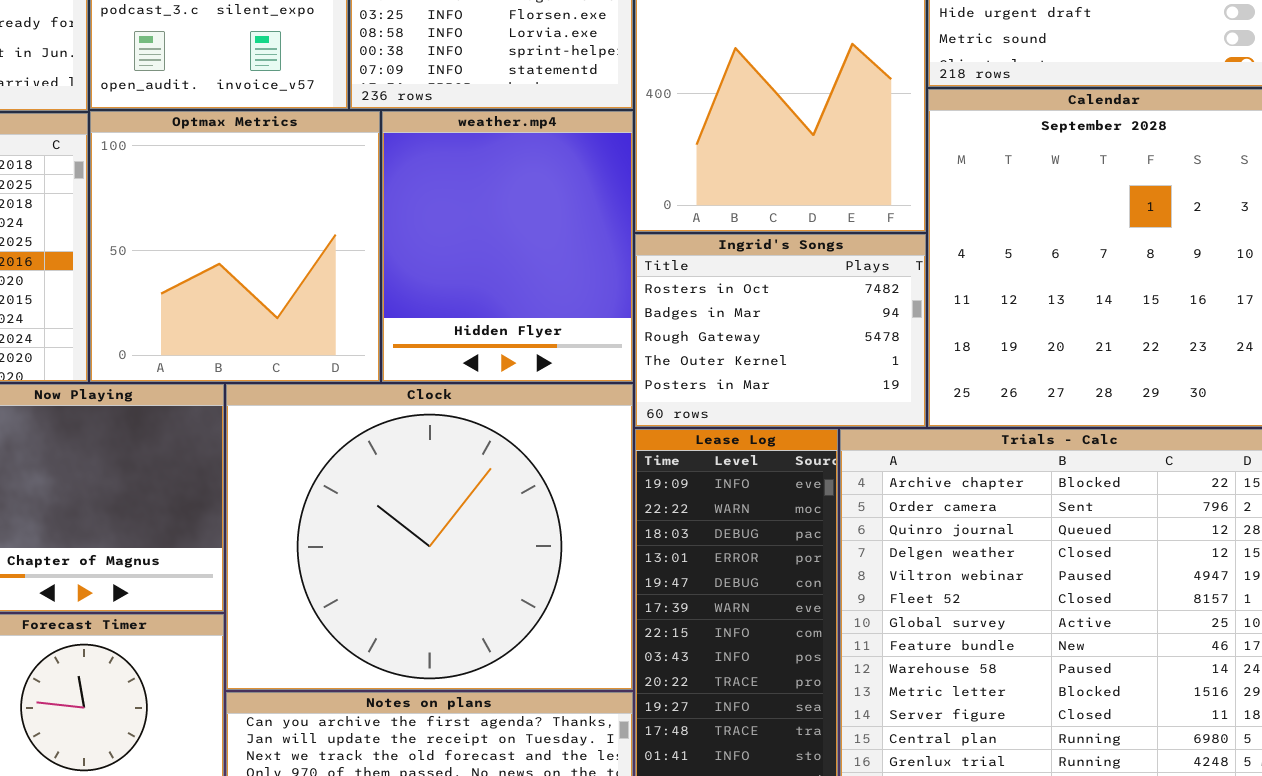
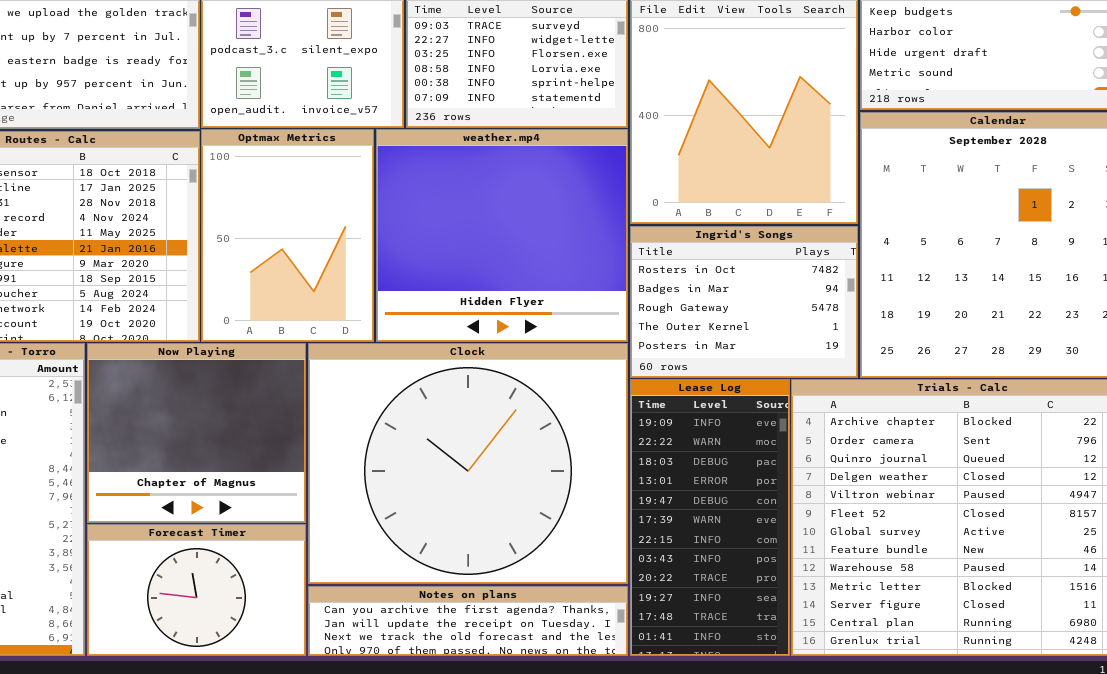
Optmax Metrics: [90,111,380,382] -> [201,129,374,342], resized
weather.mp4: [382,111,633,382] -> [376,129,628,342], resized

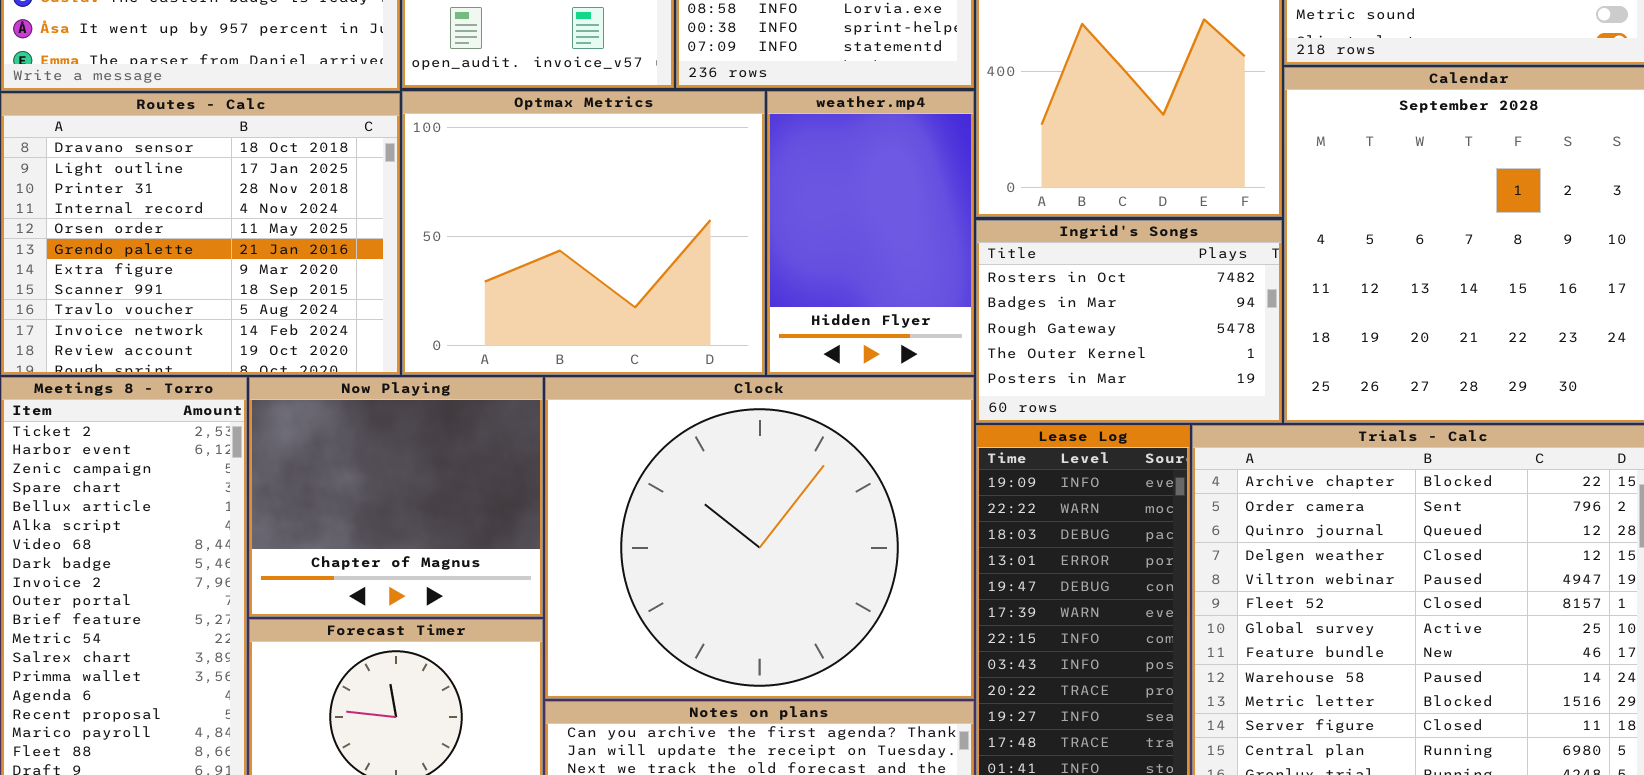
Optmax Metrics: [201,129,374,342] -> [402,91,765,375], resized
weather.mp4: [376,129,628,342] -> [767,91,974,375], resized

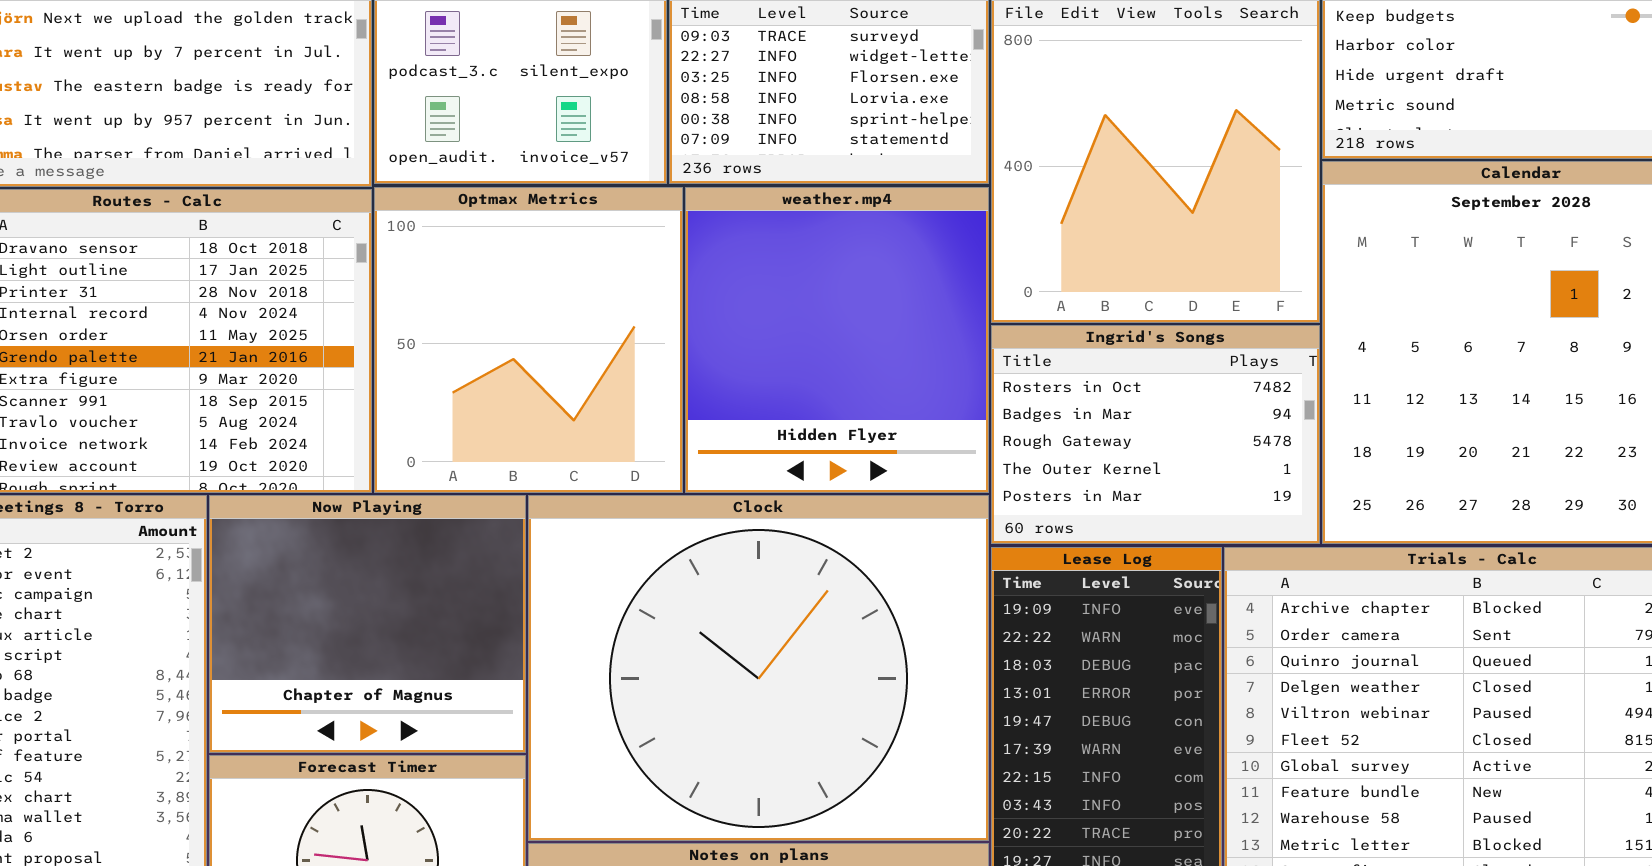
Optmax Metrics: [402,91,765,375] -> [374,187,683,493], resized
weather.mp4: [767,91,974,375] -> [685,187,989,493], resized

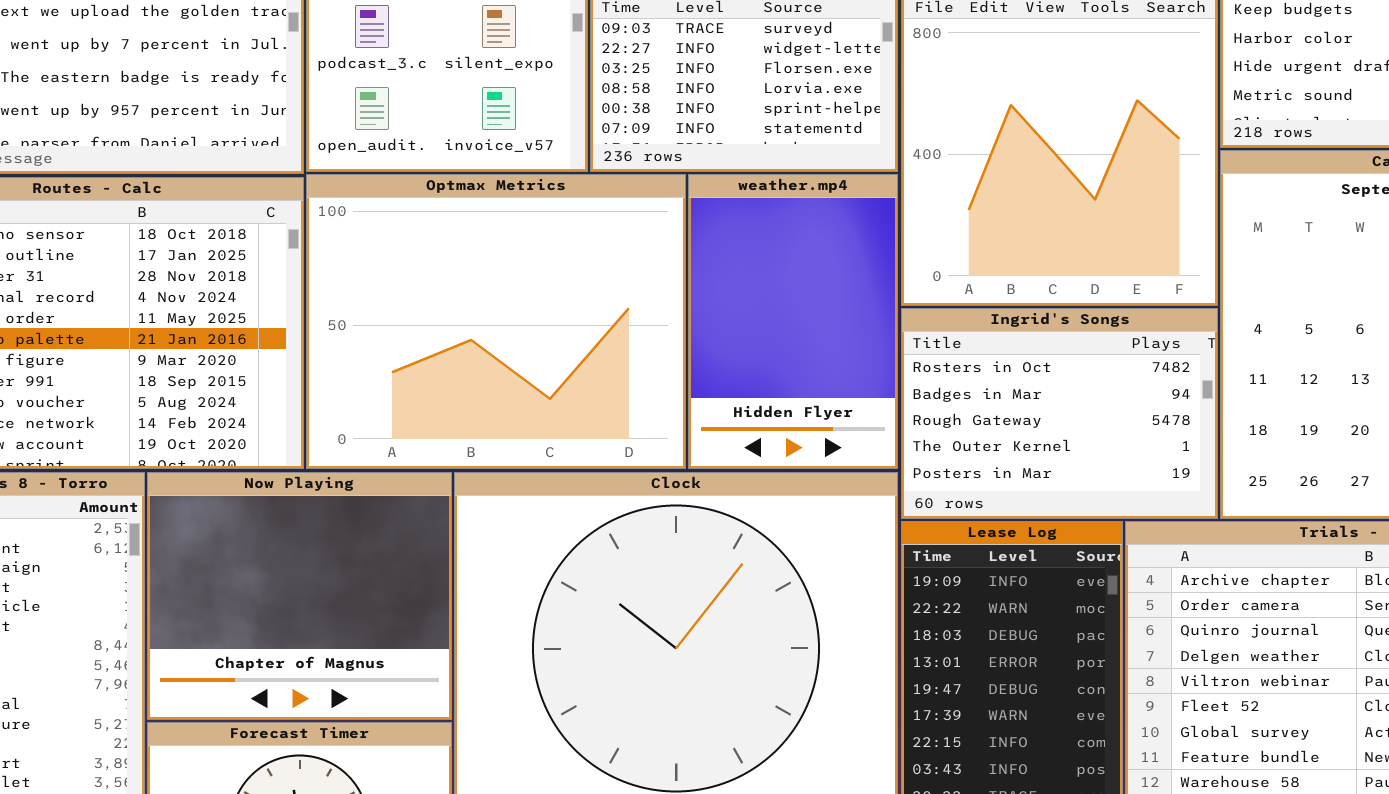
Optmax Metrics: [374,187,683,493] -> [306,174,686,469], resized
weather.mp4: [685,187,989,493] -> [688,174,898,469], resized

